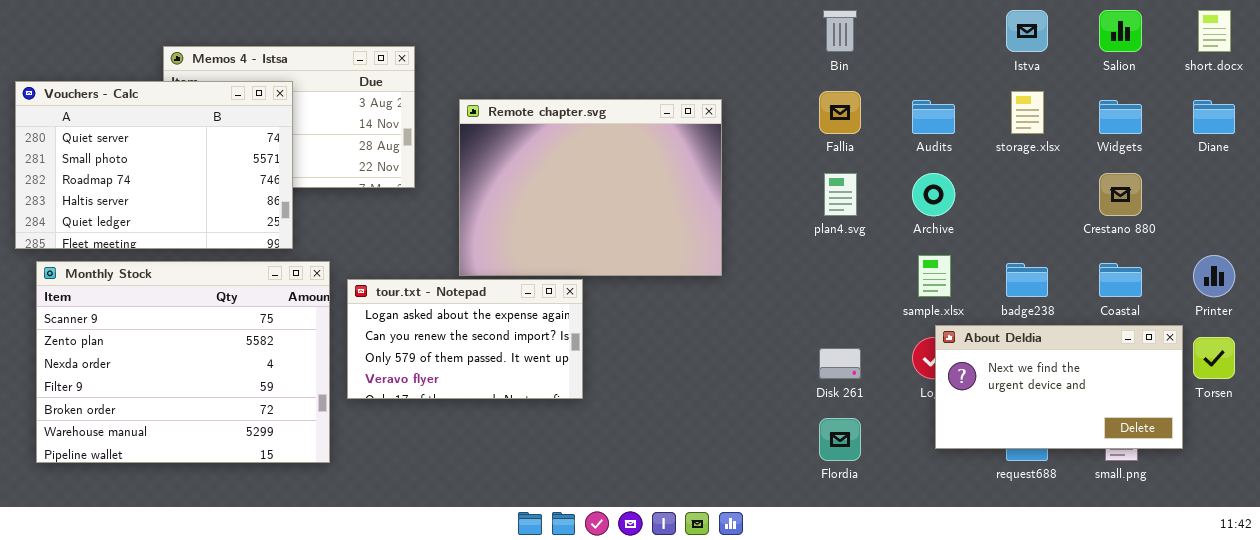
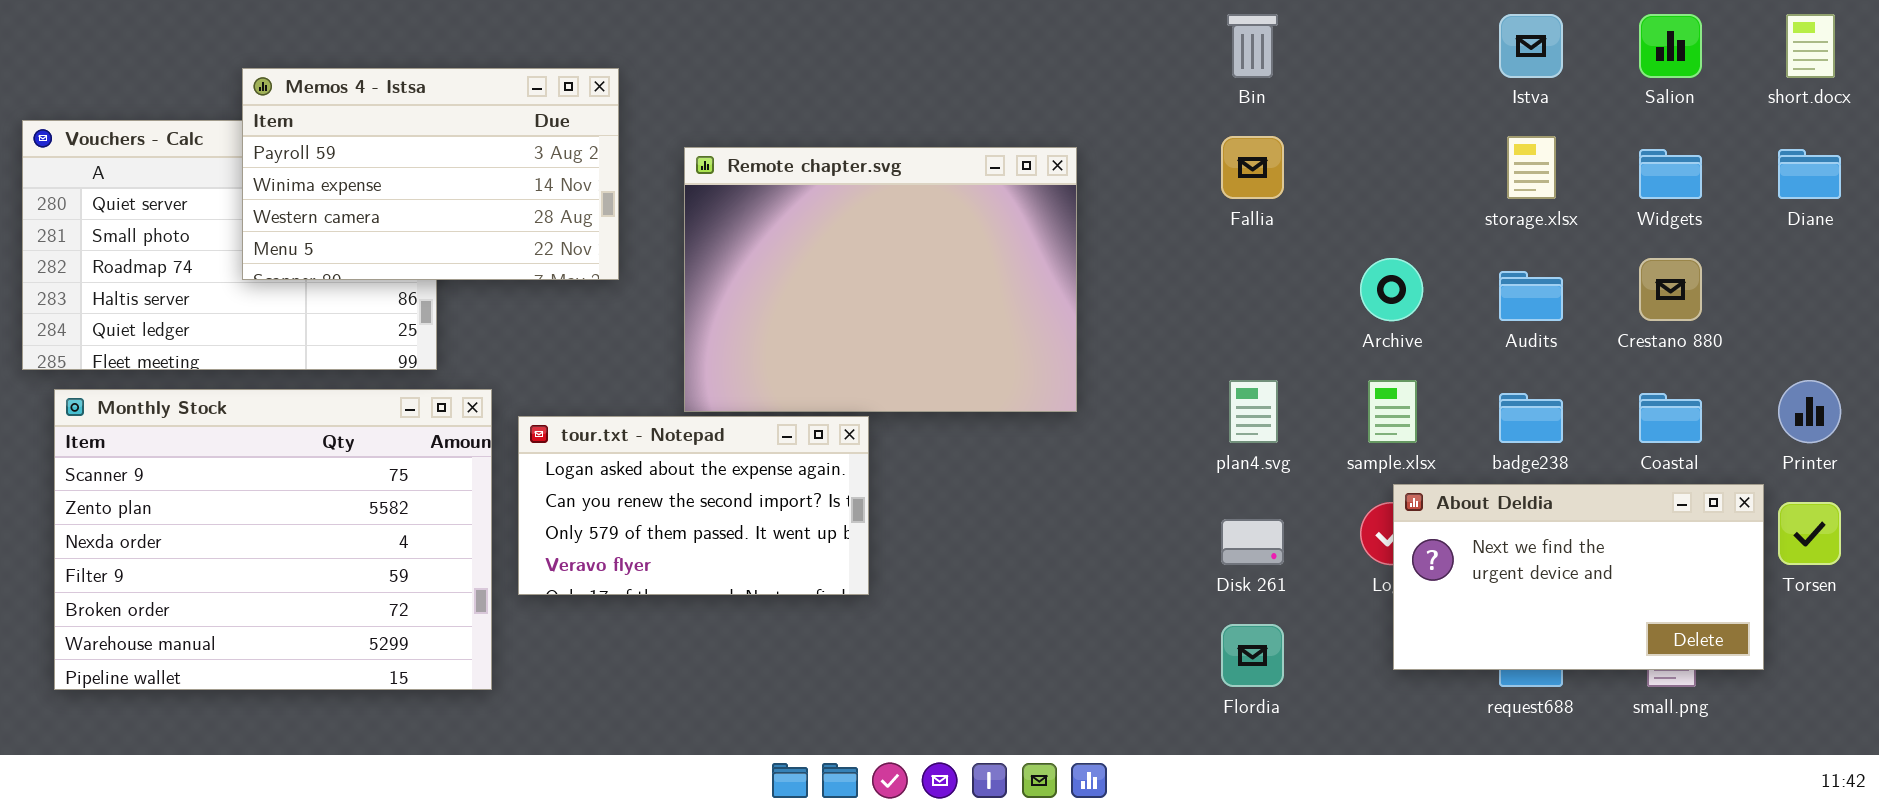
Memos 4 - Istsa: [163,46,415,188] -> [242,68,619,280], raised
Audits: [912,100,955,134] -> [1499,271,1563,321], moved
plan4.svg: [824,173,857,216] -> [1229,380,1278,443], moved

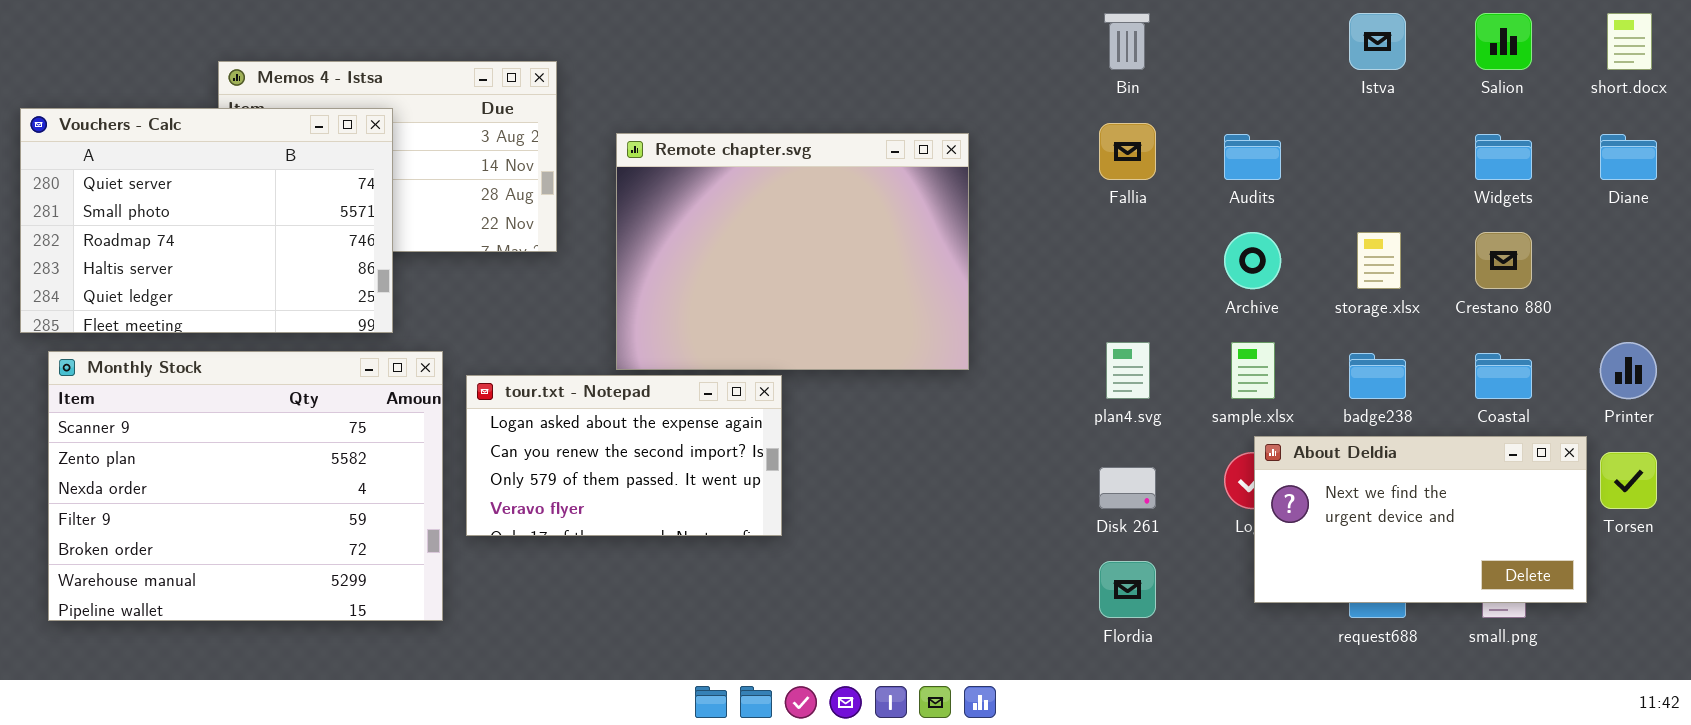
Vouchers - Calc: [22,120,437,370] -> [20,108,393,333], raised
storage.xlsx: [1507,136,1556,199] -> [1357,232,1401,289], moved
Audits: [1499,271,1563,321] -> [1224,134,1281,180], moved

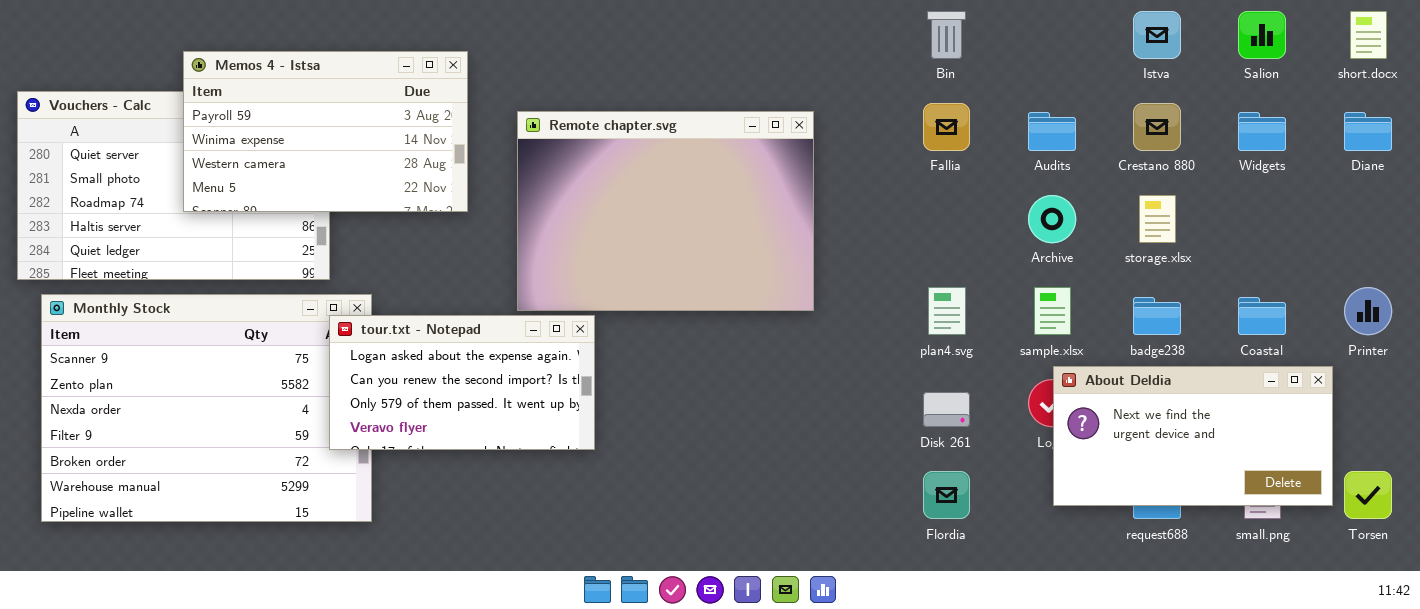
Memos 4 - Istsa: [218,61,557,252] -> [183,51,468,212], raised
Crestano 880: [1475,232,1532,289] -> [1133,103,1181,151], moved
tour.txt - Notepad: [466,375,782,536] -> [329,315,595,450], moved
Torsen: [1600,452,1657,509] -> [1344,471,1392,519], moved

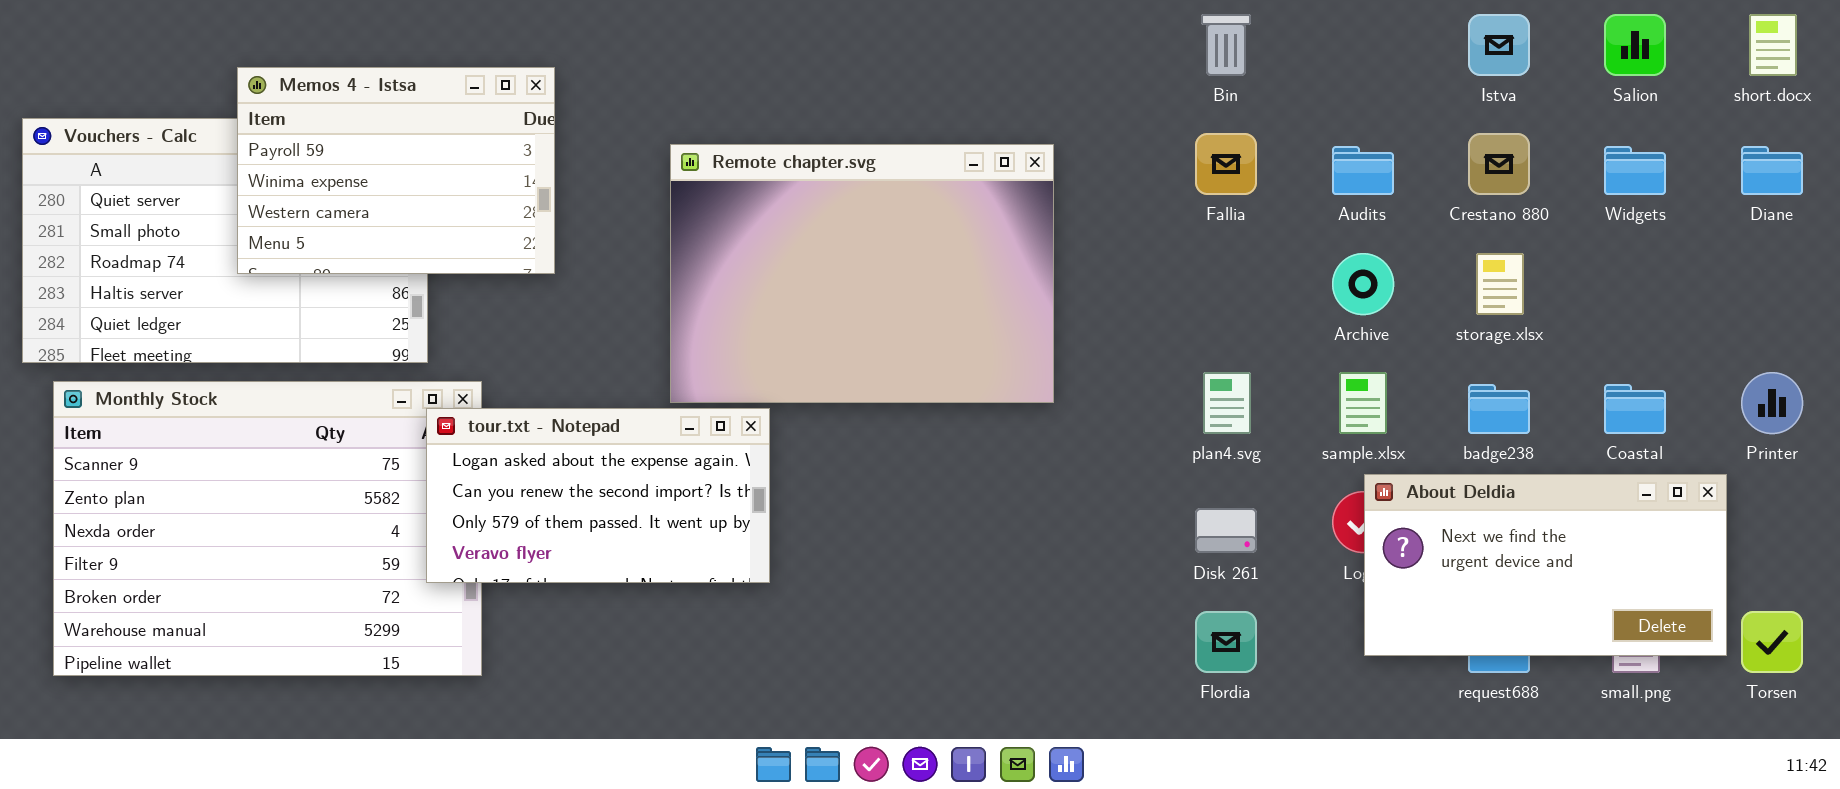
Memos 4 - Istsa: [183,51,468,212] -> [237,67,555,274], resized

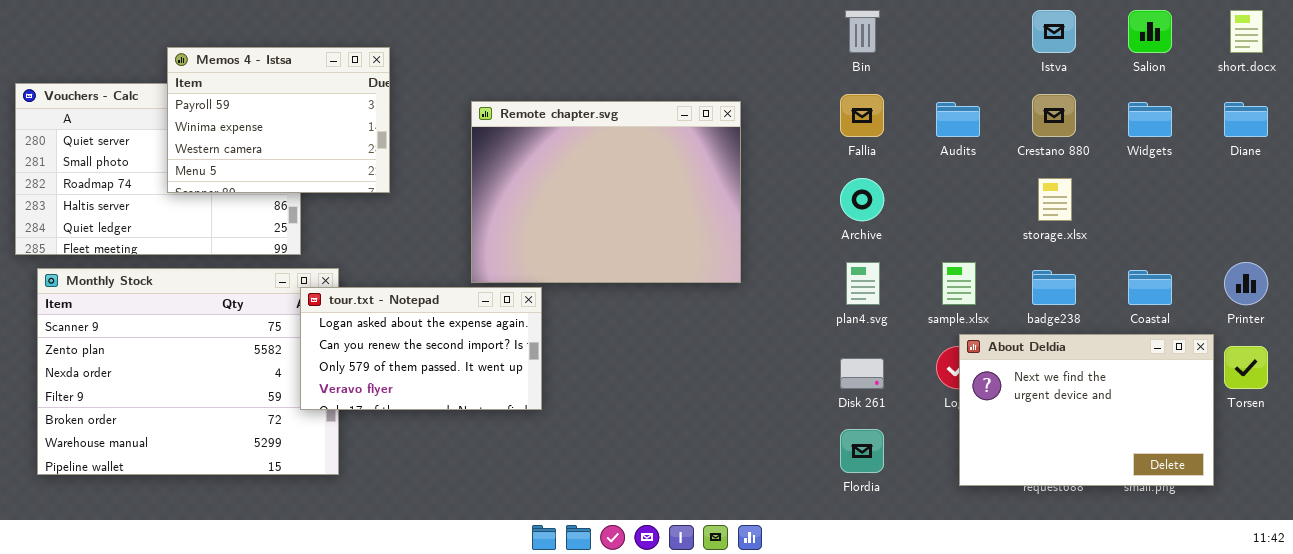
Archive: [1332,253,1394,315] -> [840,178,884,221], moved
About Deldia: [1364,474,1727,656] -> [959,334,1214,486], resized
Torsen: [1741,611,1803,673] -> [1224,346,1268,389], moved

